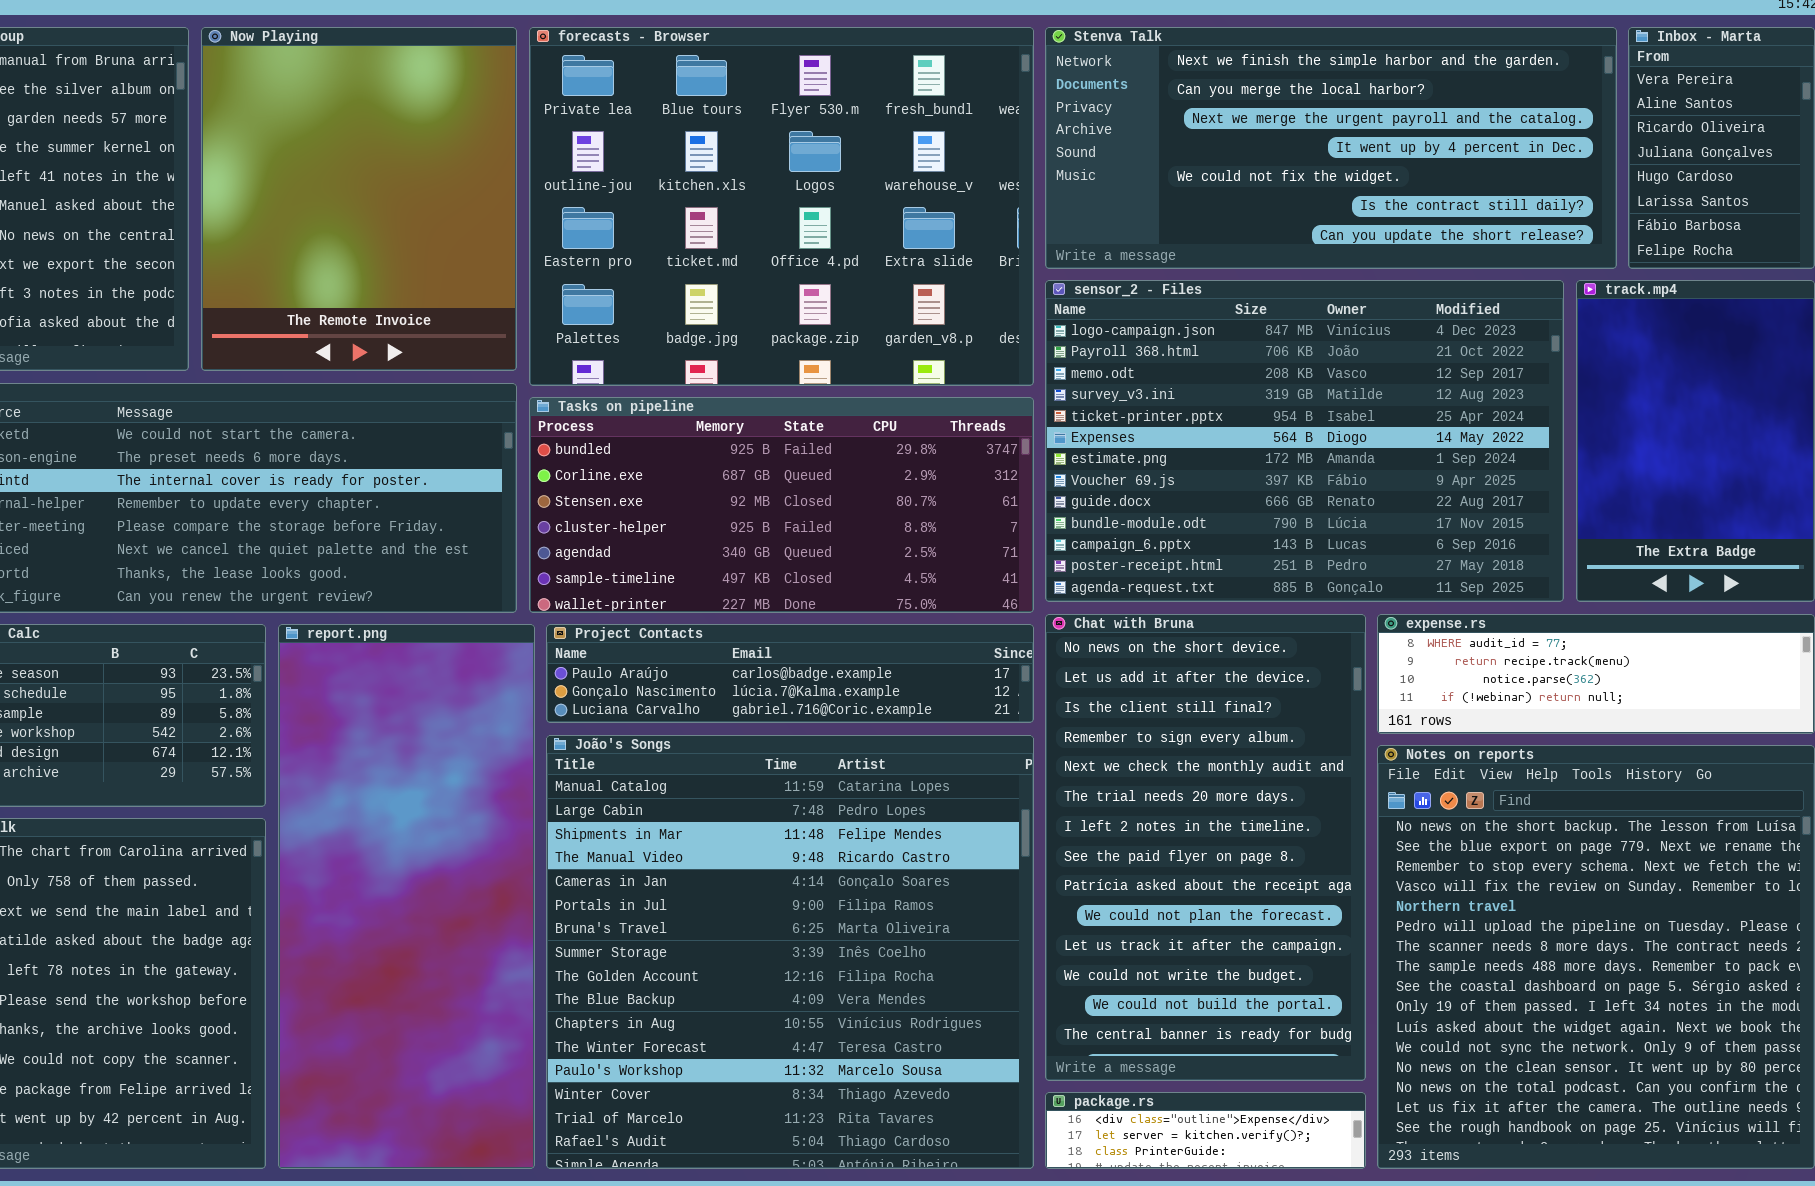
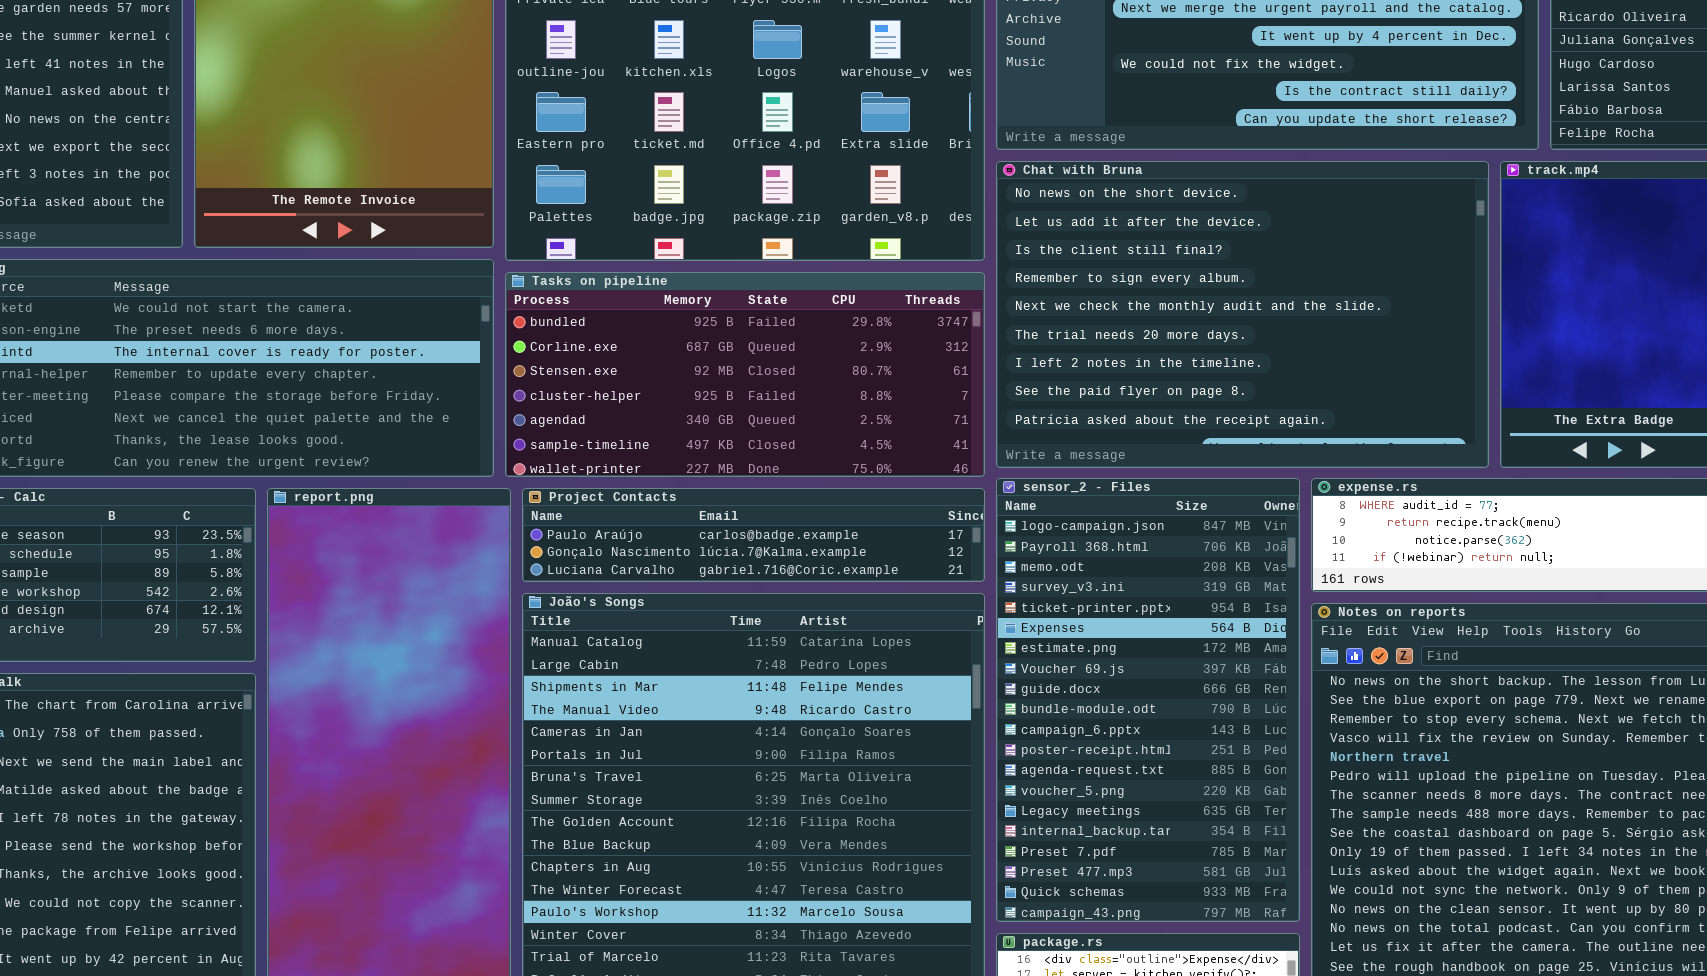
sensor_2 - Files: [1045,280,1564,602] -> [996,478,1300,922], moved, resized
Chat with Bruna: [1045,614,1366,1081] -> [996,161,1489,468], moved, resized

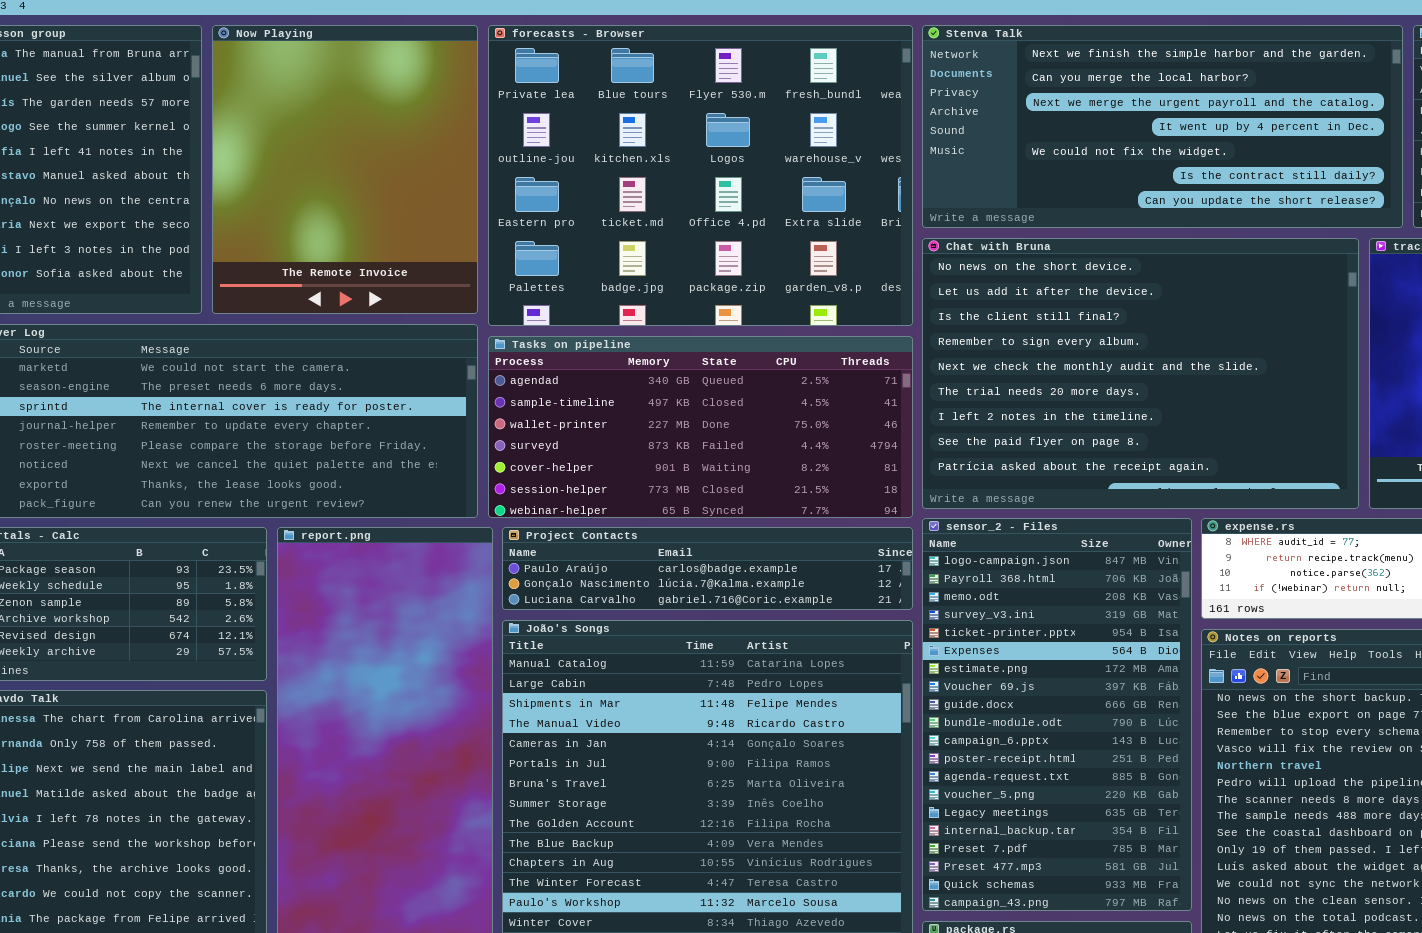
Tasks on pipeline: [505,272,985,477] -> [488,336,913,518], scrolled down 4 rows

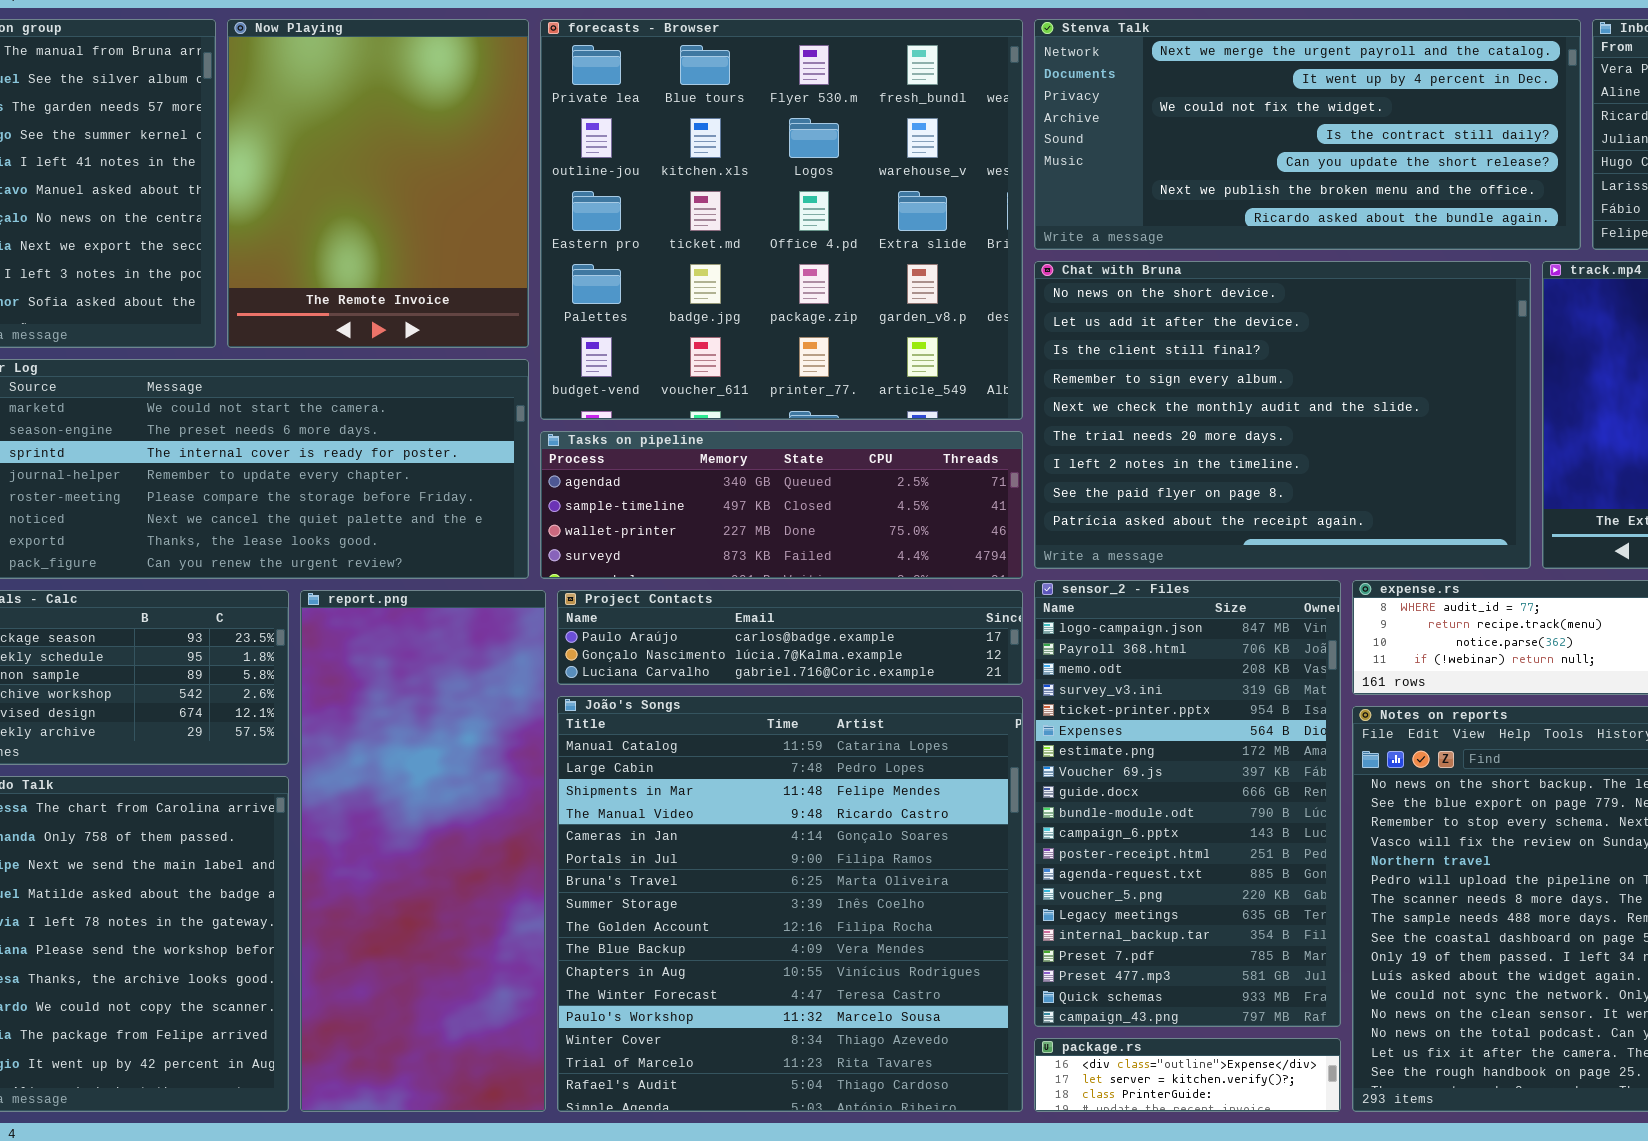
forecasts - Browser: [488,25,913,326] -> [540,19,1023,420], resized
Stenva Talk: [922,25,1403,228] -> [1034,19,1581,250], scrolled down 2 rows
Tasks on pipeline: [488,336,913,518] -> [540,431,1023,579], resized

